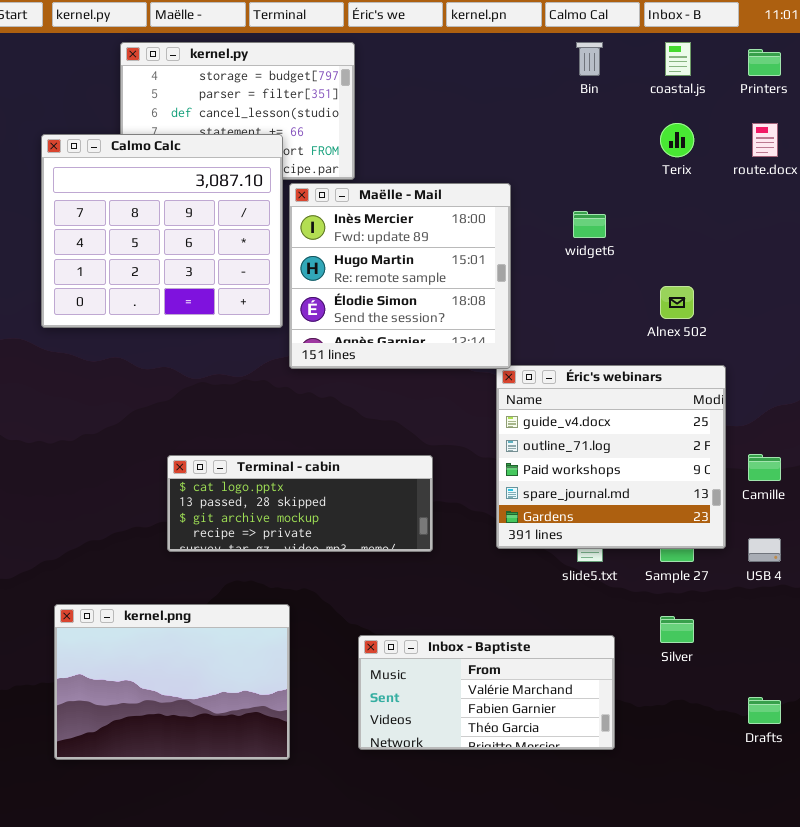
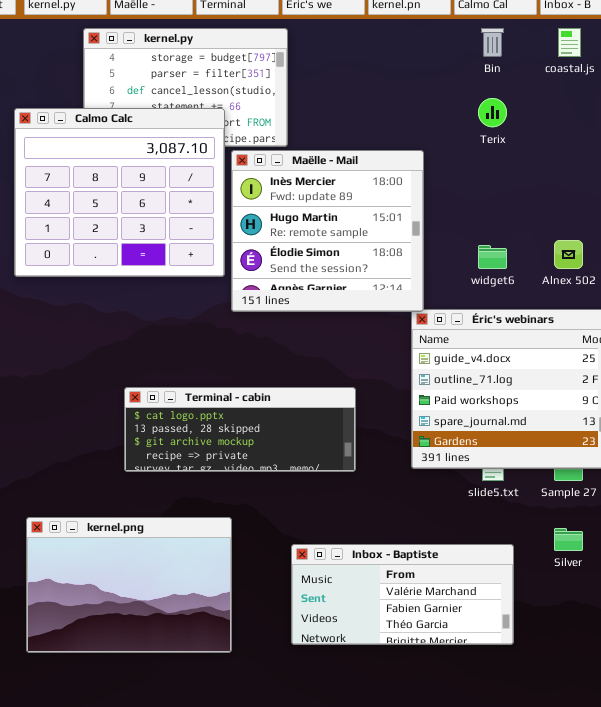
Terix: [660,123,694,157] -> [478,98,507,127], moved
widget6: [573,211,606,238] -> [478,245,507,269], moved

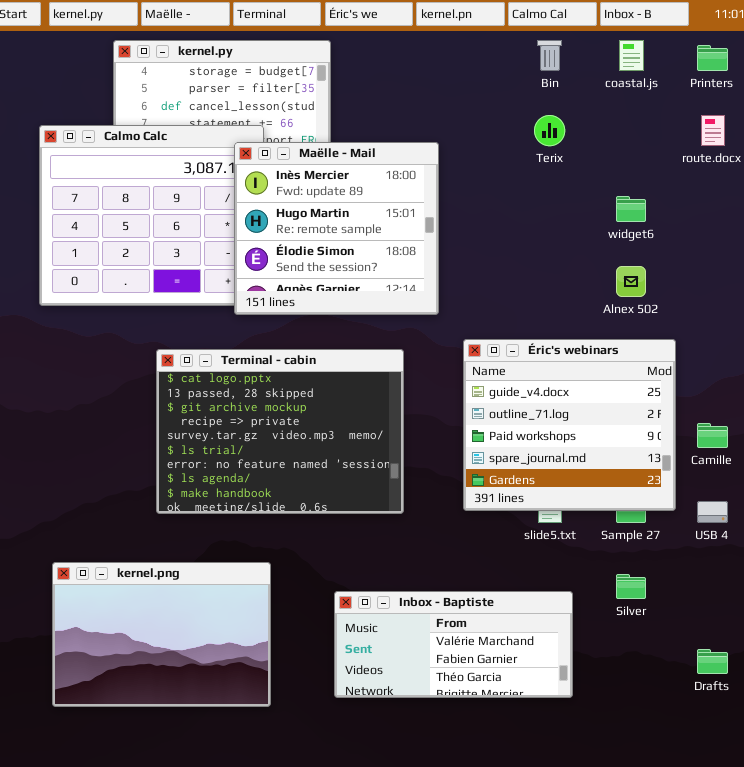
Maëlle - Mail: [231,150,424,312] -> [234,142,439,315], moved
widget6: [478,245,507,269] -> [616,196,646,222], moved
Terminal - cabin: [124,387,356,472] -> [156,349,404,514], resized

